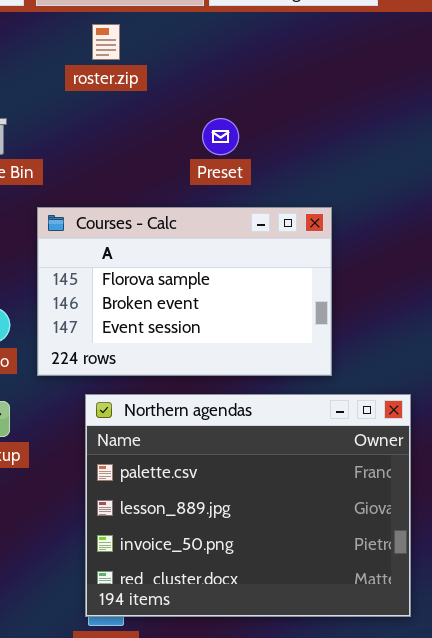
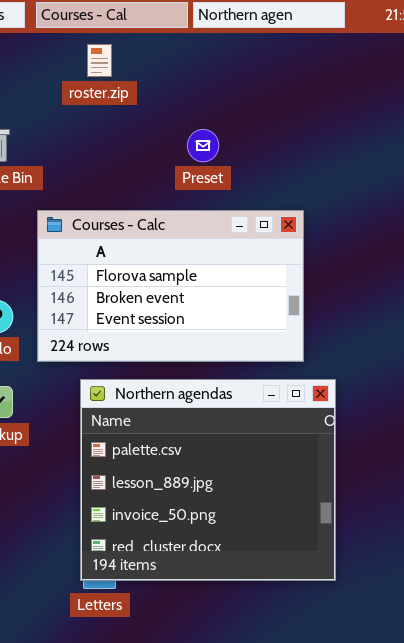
Northern agendas: [85,394,411,617] -> [80,379,336,581], resized

